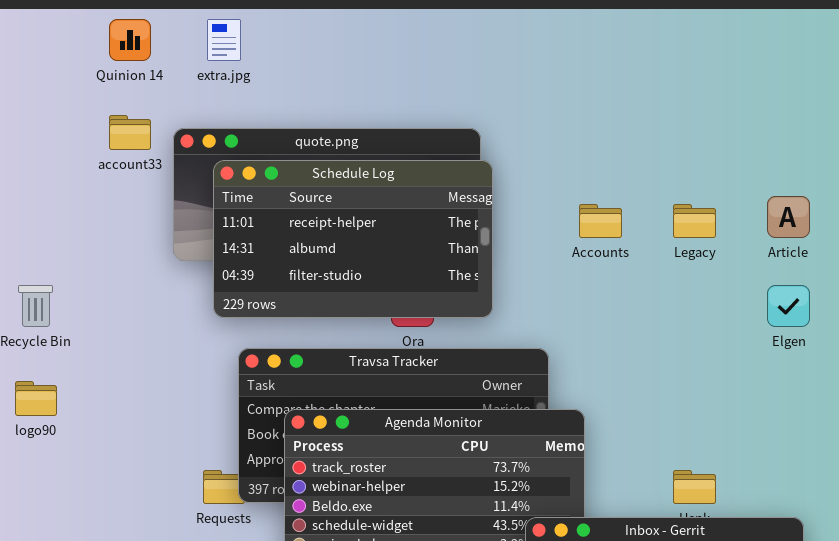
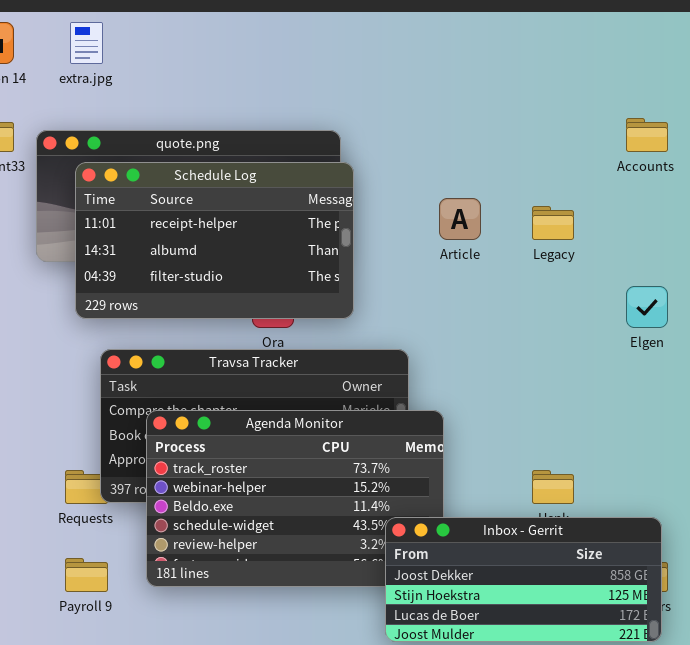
Article: [767,196,810,238] -> [439,198,481,240], moved
Accounts: [579,204,622,238] -> [626,118,668,152], moved

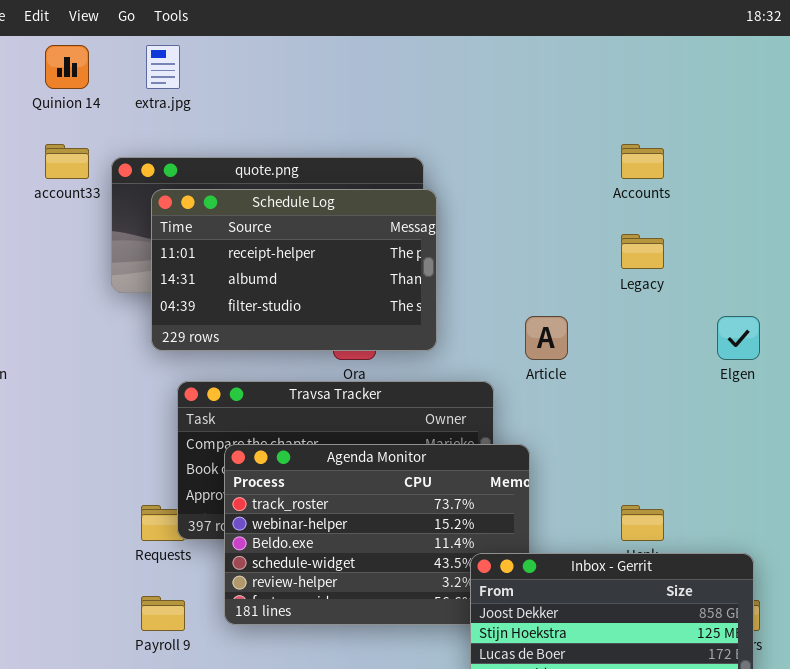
Accounts: [626,118,668,152] -> [621,144,664,179], moved
Article: [439,198,481,240] -> [525,316,568,360], moved

